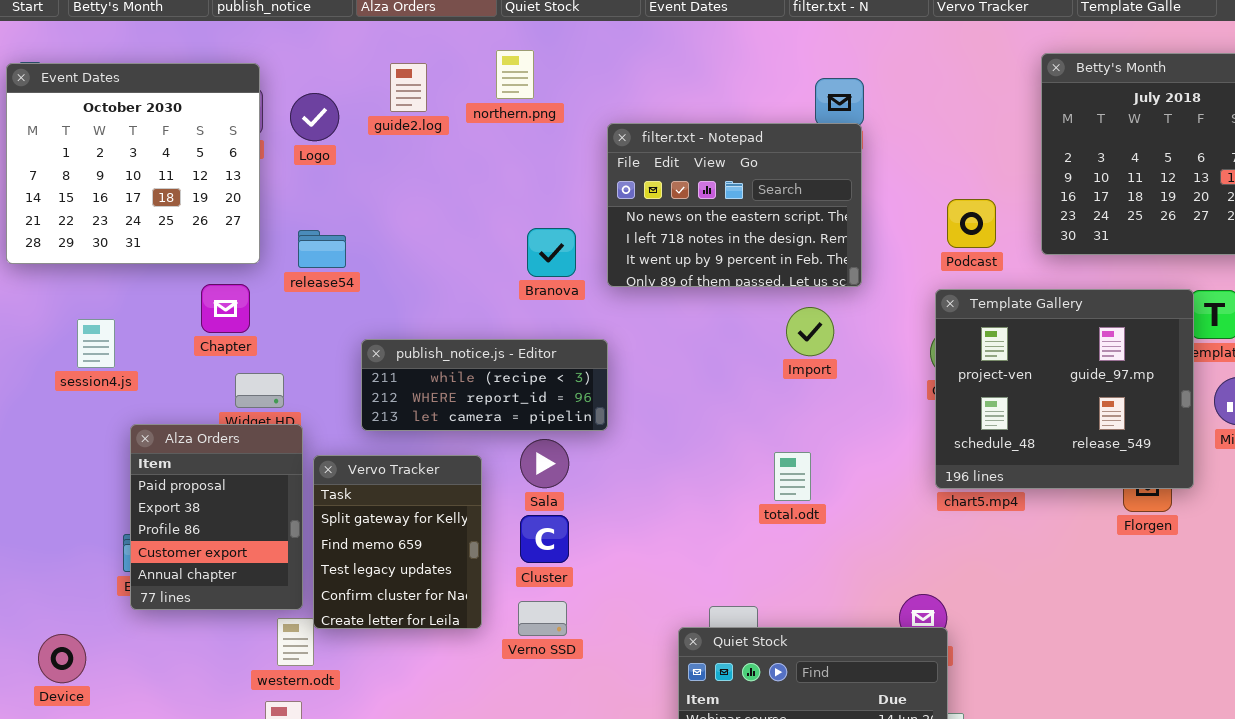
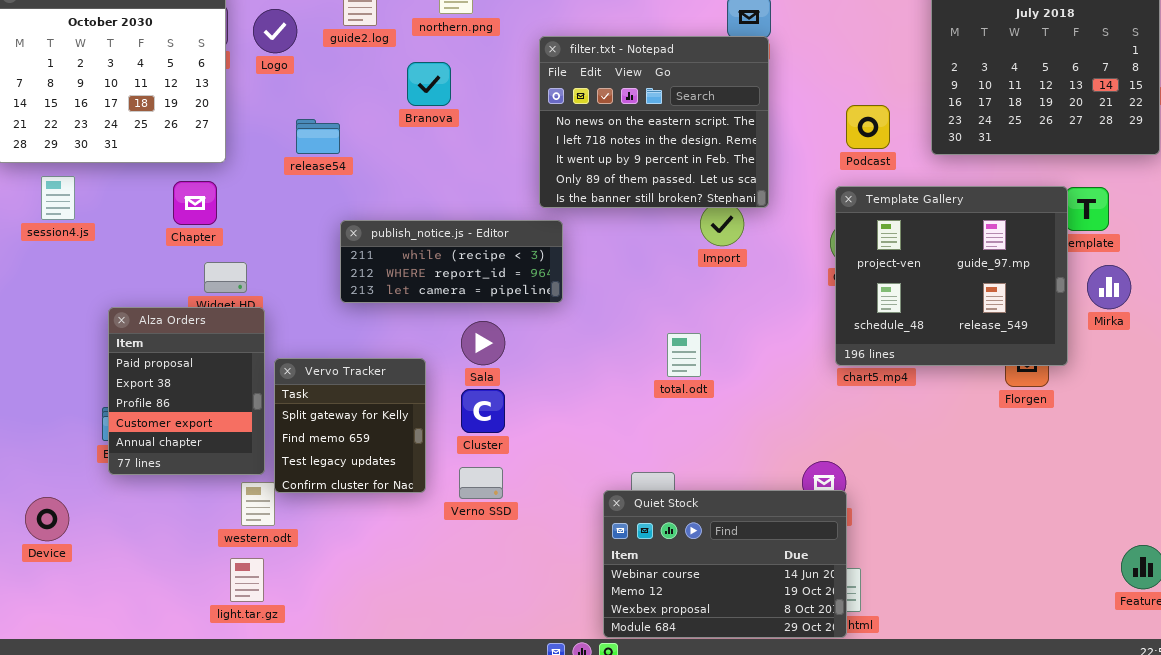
filter.txt - Notepad: [607,123,862,287] -> [539,36,769,208], resized
Branova: [527,228,576,277] -> [407,62,451,106], moved
release54: [298,230,346,268] -> [296,119,340,154], moved
session4.js: [77,319,115,368] -> [41,176,75,220], moved
publish_notice.js - Editor: [361,339,608,431] -> [340,220,563,303], moved
total.odt: [774,452,811,501] -> [667,333,701,377], moved
Vervo Tracker: [313,455,482,629] -> [274,358,426,493], resized

